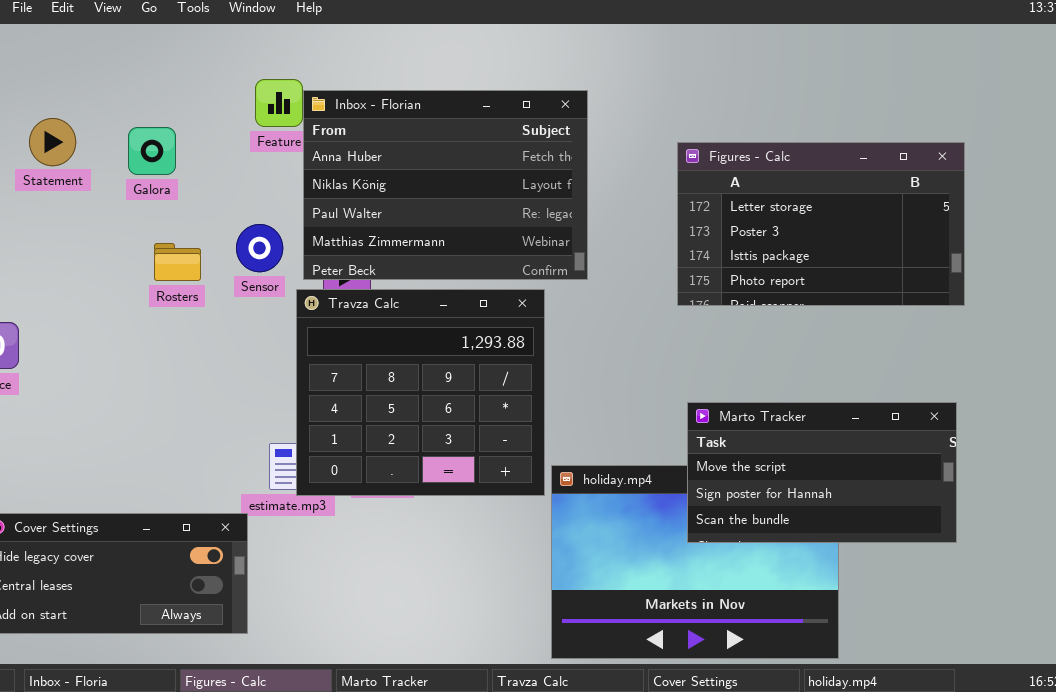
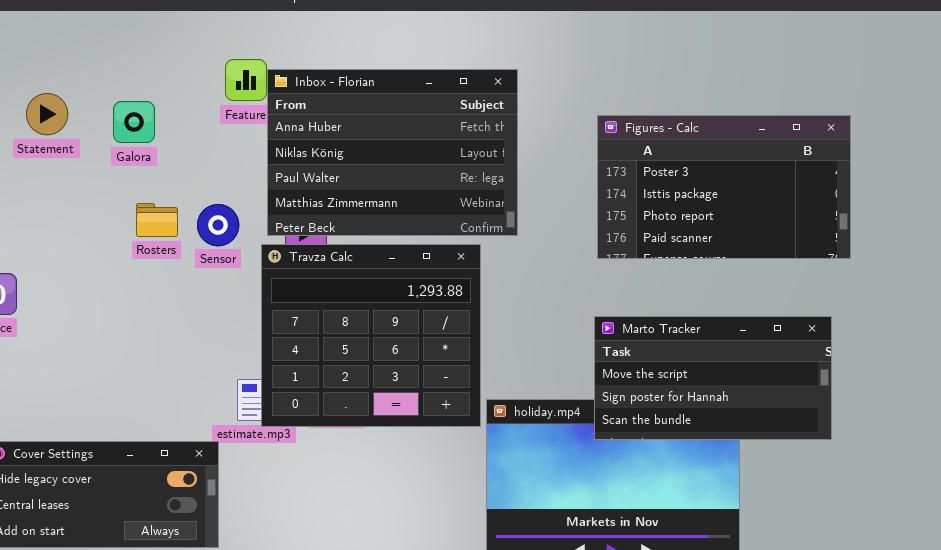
Figures - Calc: [677,142,965,306] -> [597,115,851,259], scrolled down 1 row
Sensor: [236,224,283,272] -> [197,204,239,246], moved
Marto Tracker: [687,402,957,543] -> [594,316,832,440], moved

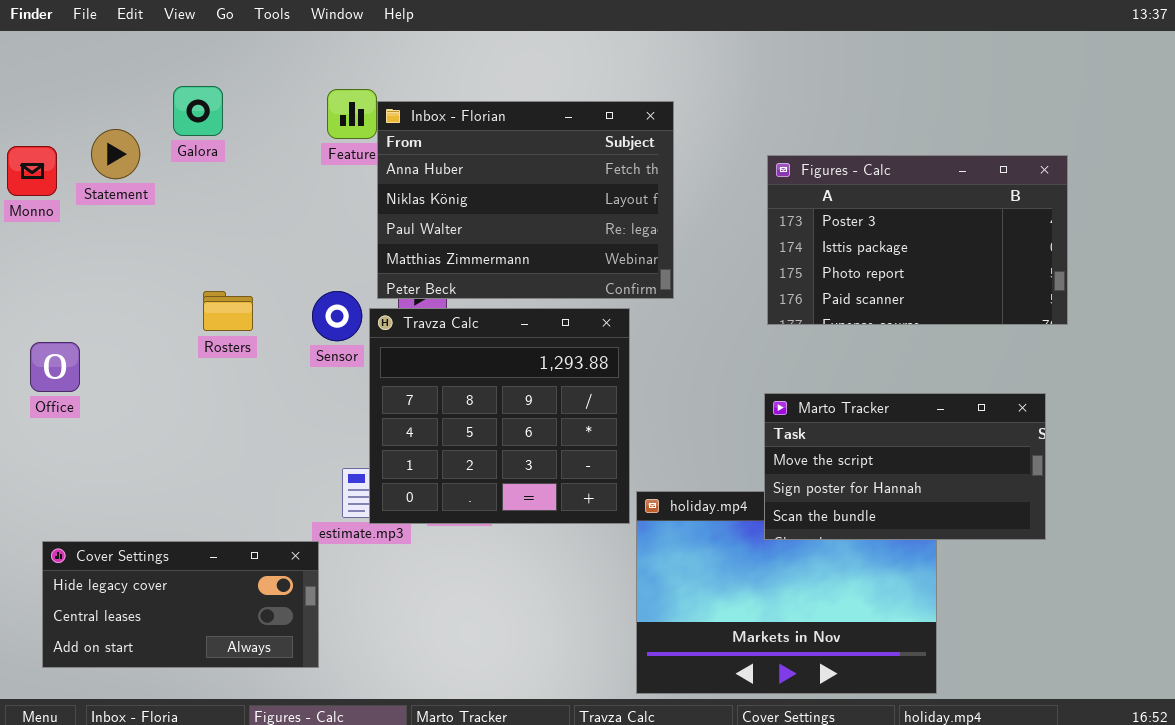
Galora: [113,101,155,143] -> [173,86,223,136], moved
Rosters: [136,203,178,237] -> [203,291,253,331], moved
Sensor: [197,204,239,246] -> [312,291,362,341], moved

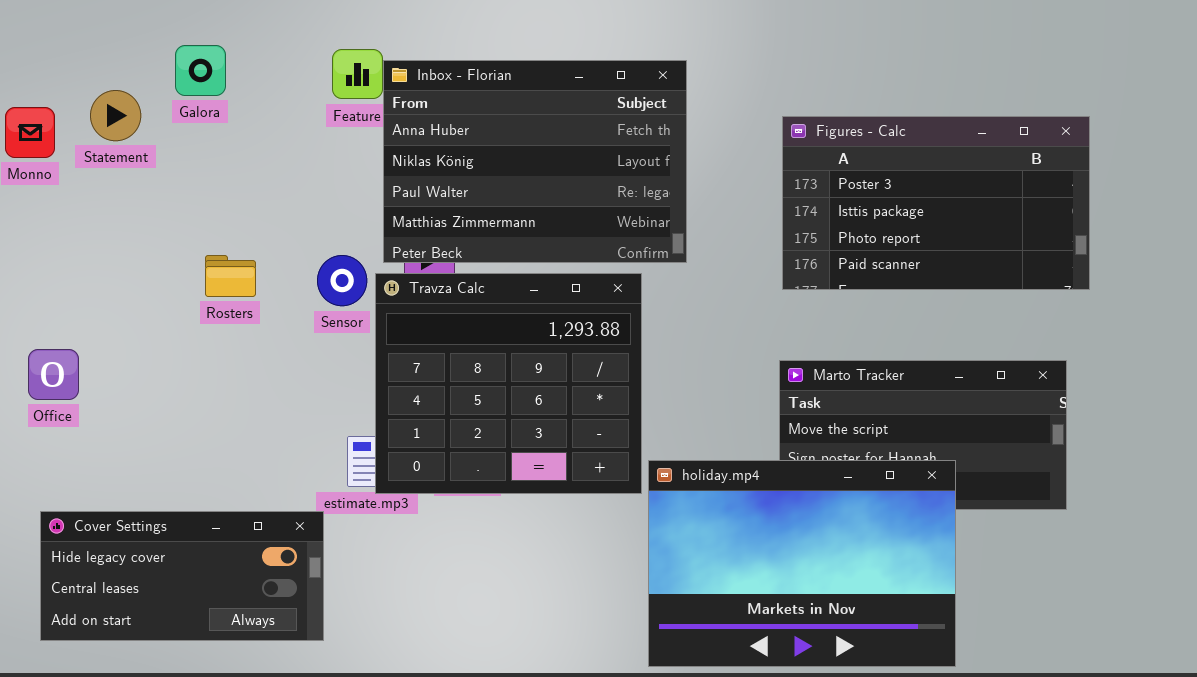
Office: [30,342,80,392] -> [28,349,79,400], moved
holiday.mp4: [636,491,937,694] -> [648,460,956,667], raised

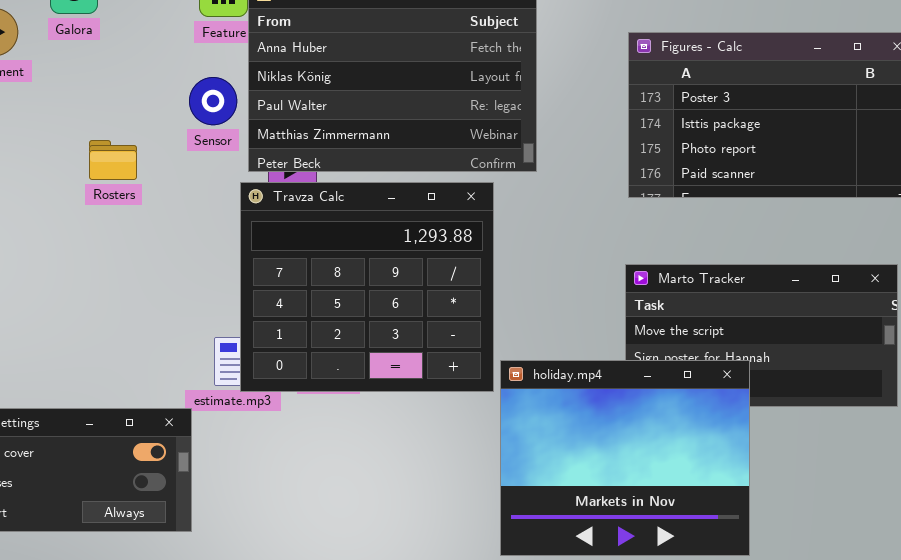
Rosters: [205,255,256,297] -> [89,140,137,180], moved
Sensor: [317,255,367,306] -> [189,77,237,125], moved
holiday.mp4: [648,460,956,667] -> [500,360,750,556], resized

